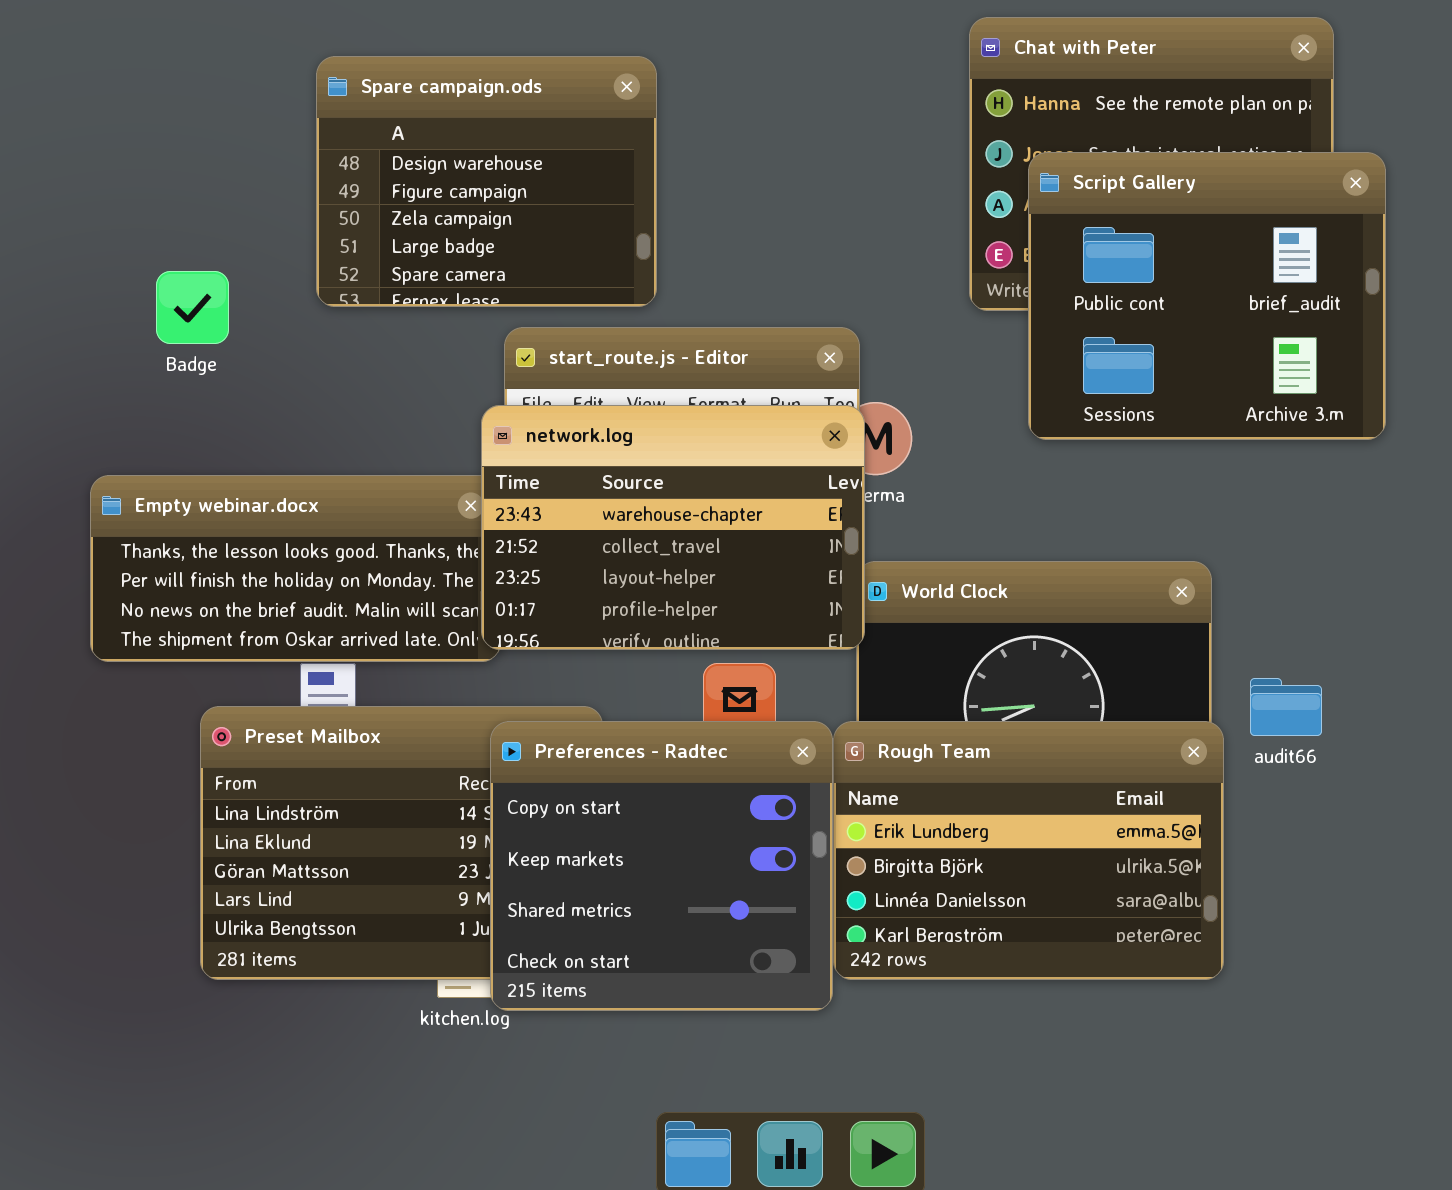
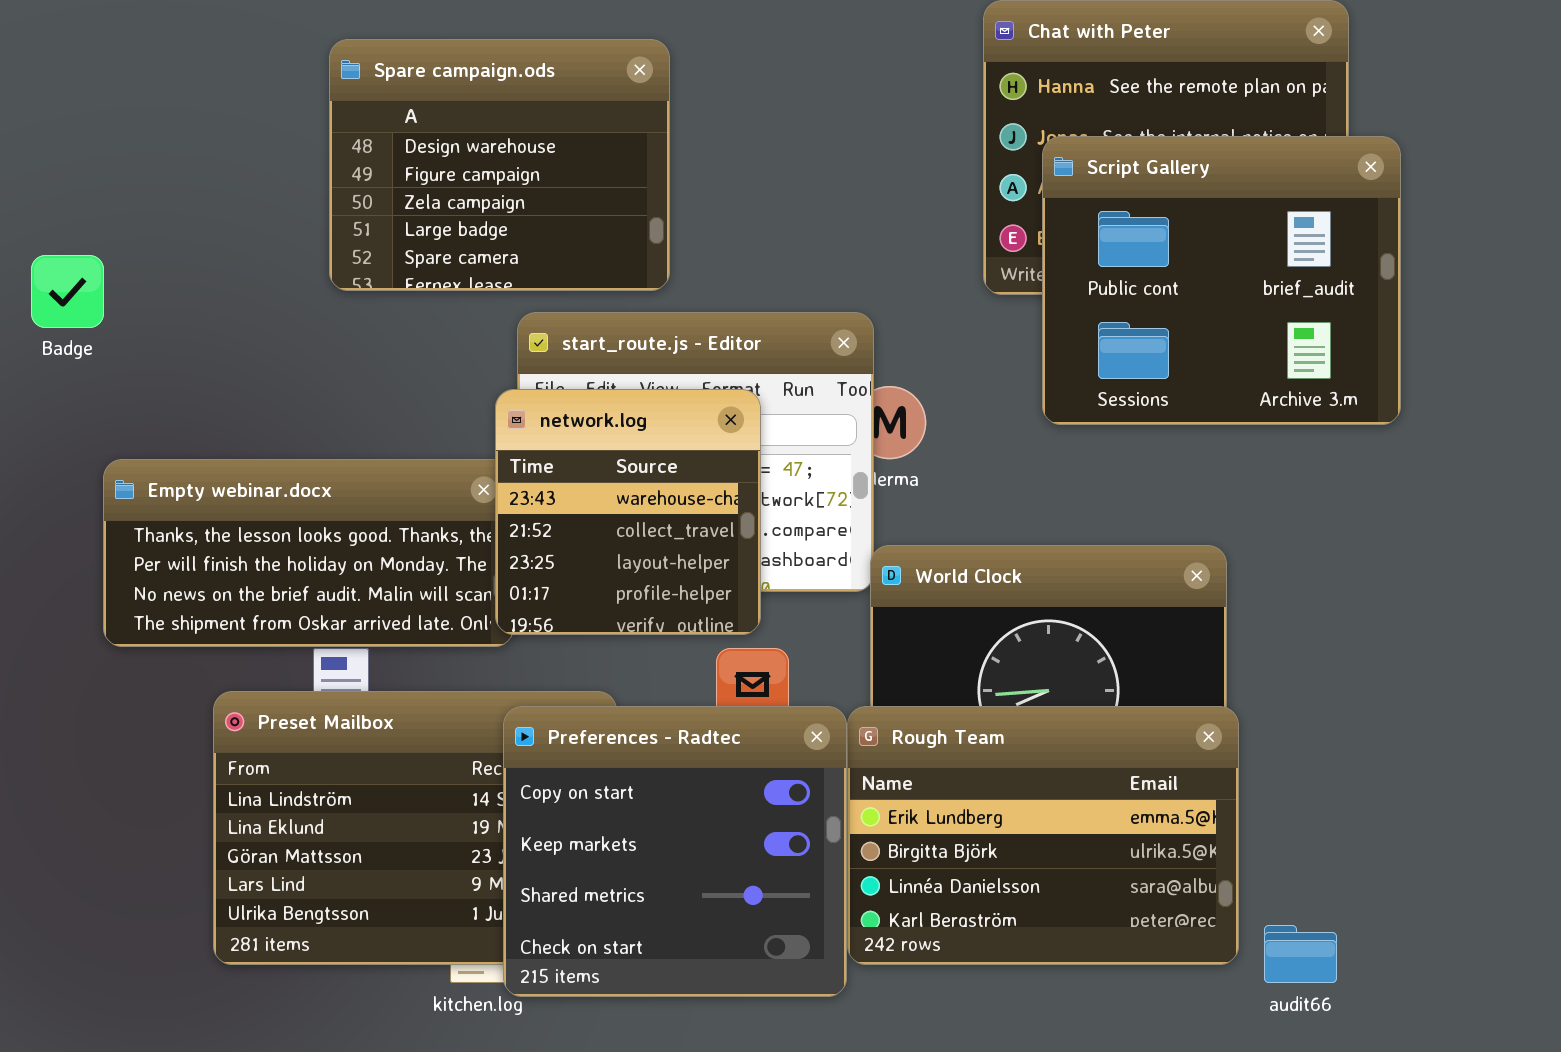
Badge: [156,271,229,344] -> [31,255,104,328], moved
network.log: [481,405,865,650] -> [495,389,761,635], resized
audit66: [1250,678,1322,736] -> [1264,925,1337,983], moved

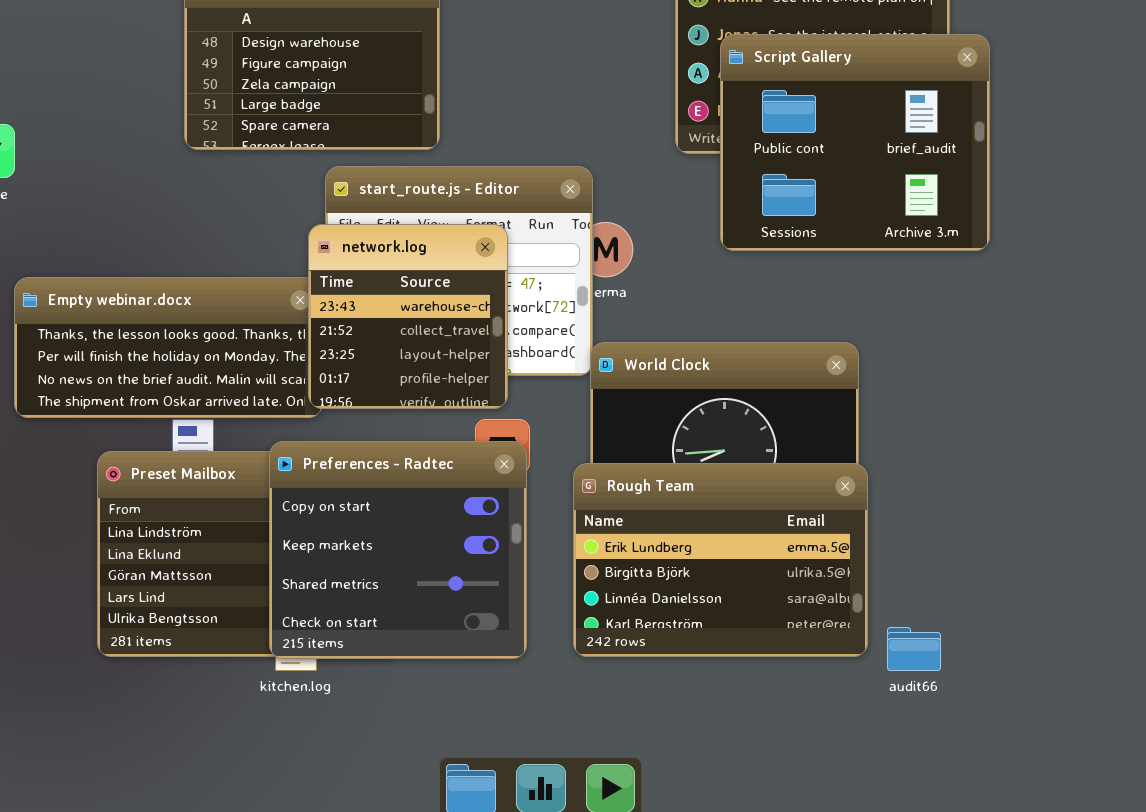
Preferences - Radtec: [503,706,847,997] -> [269,441,527,659], moved

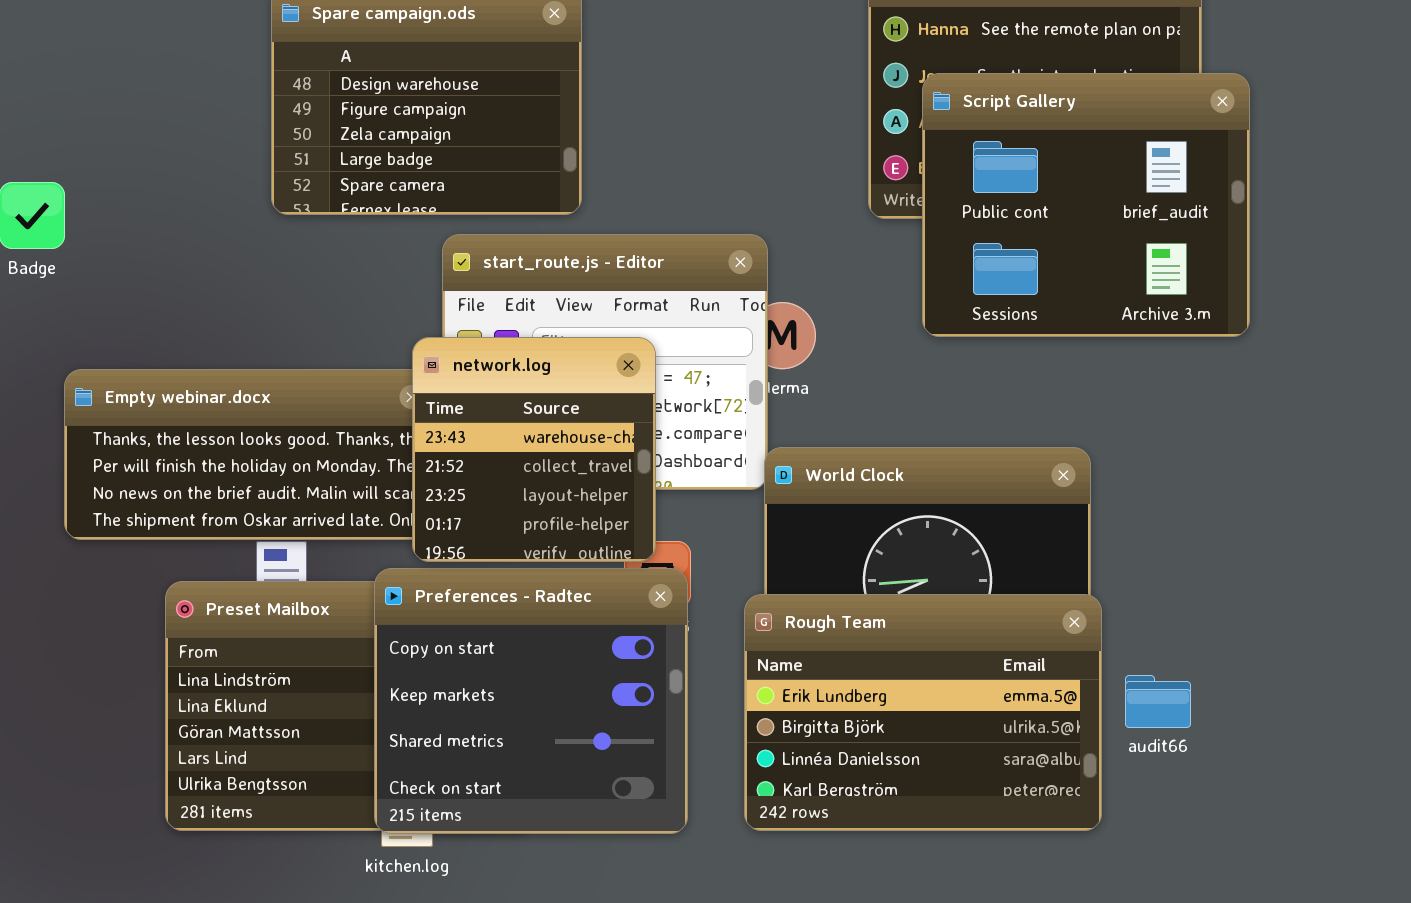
network.log: [308,224,508,409] -> [412,337,656,562], moved
audit66: [887,627,941,671] -> [1125,675,1191,728], moved

